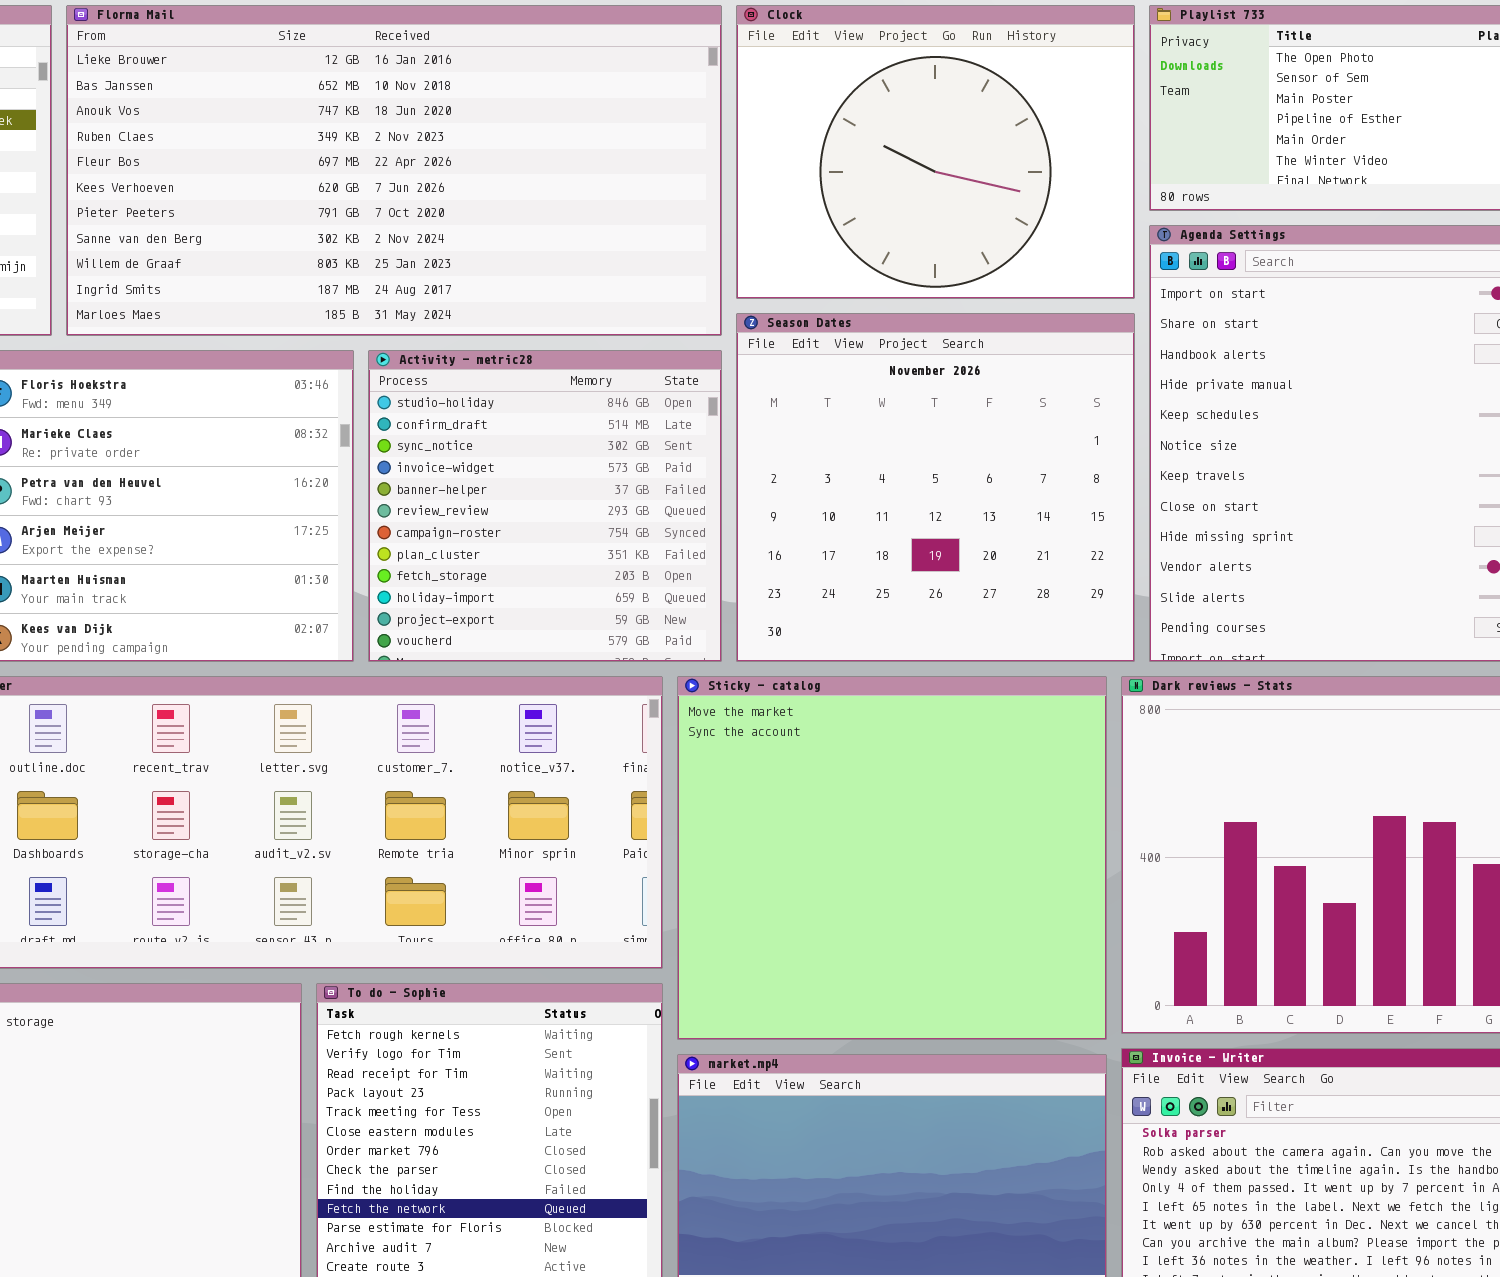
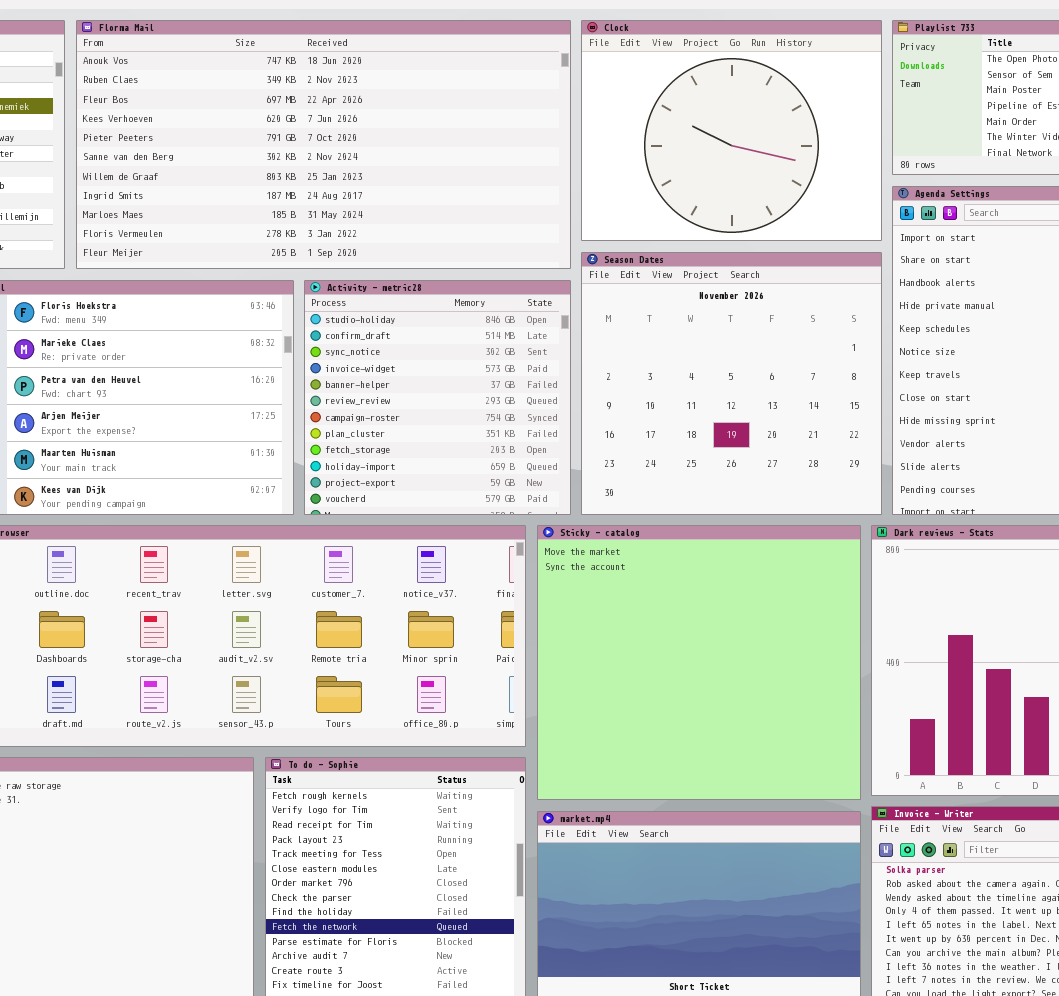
Florma Mail: [66,5,722,336] -> [76,20,571,269], scrolled down 2 rows

